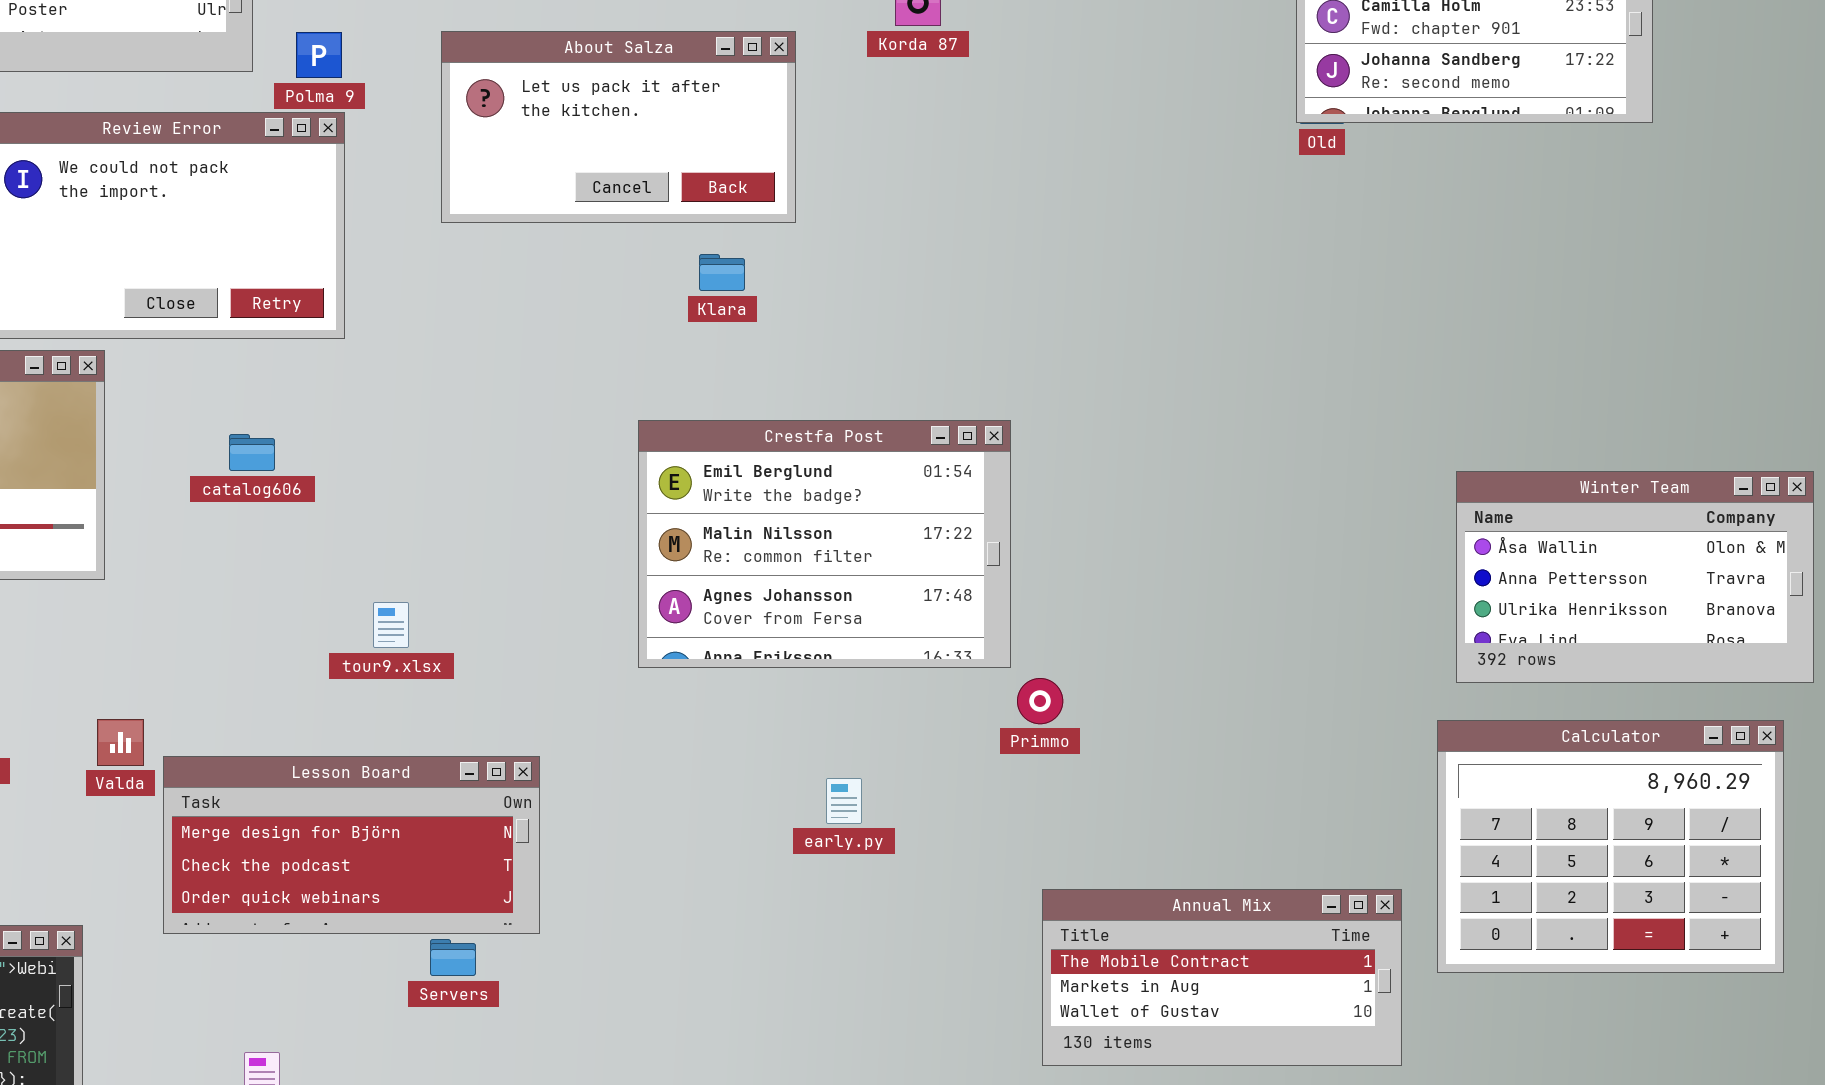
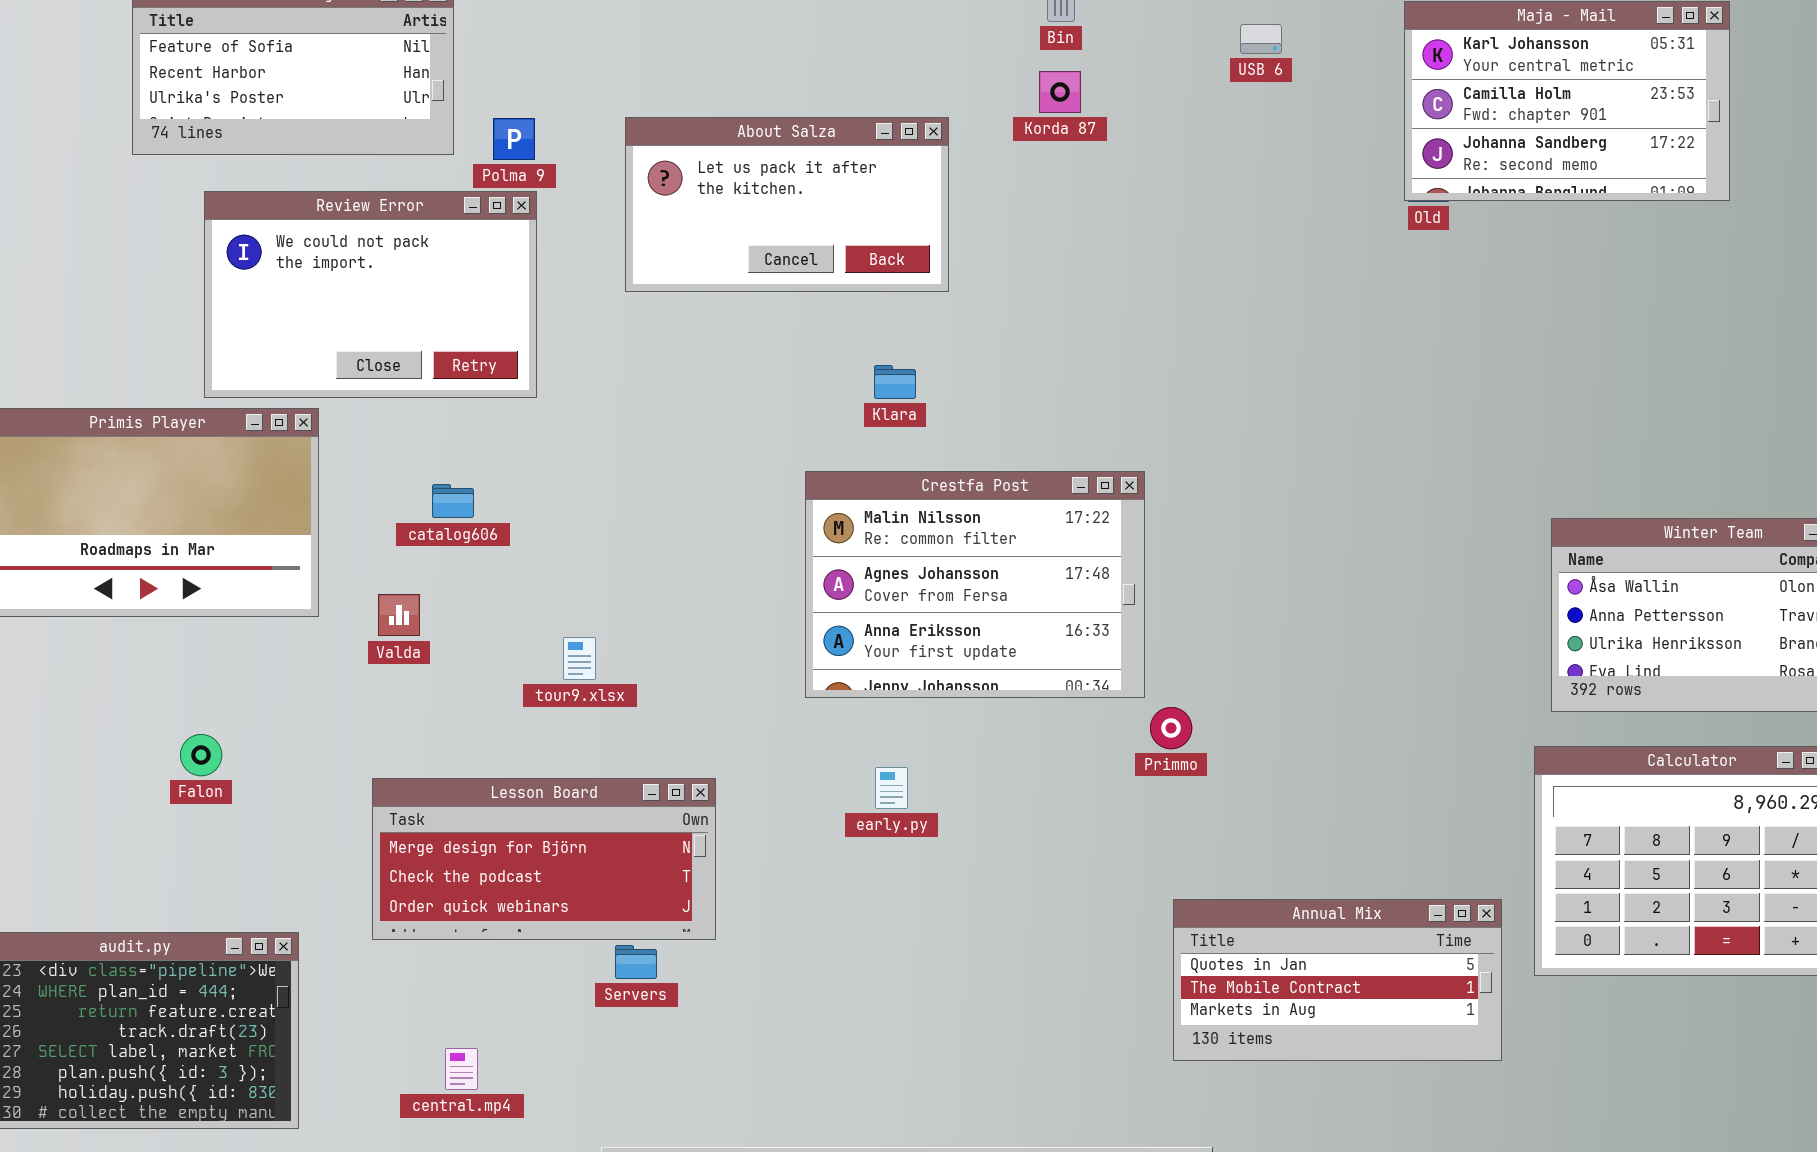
Klara: [699,254,745,291] -> [874,365,916,399], moved
Crestfa Post: [638,420,1011,668] -> [805,471,1145,698], scrolled down 1 row
Valda: [97,719,144,766] -> [378,594,420,636], moved
early.py: [826,778,862,824] -> [875,767,908,809], moved
Annual Mix: [1042,889,1402,1066] -> [1173,899,1502,1061], scrolled up 1 row

